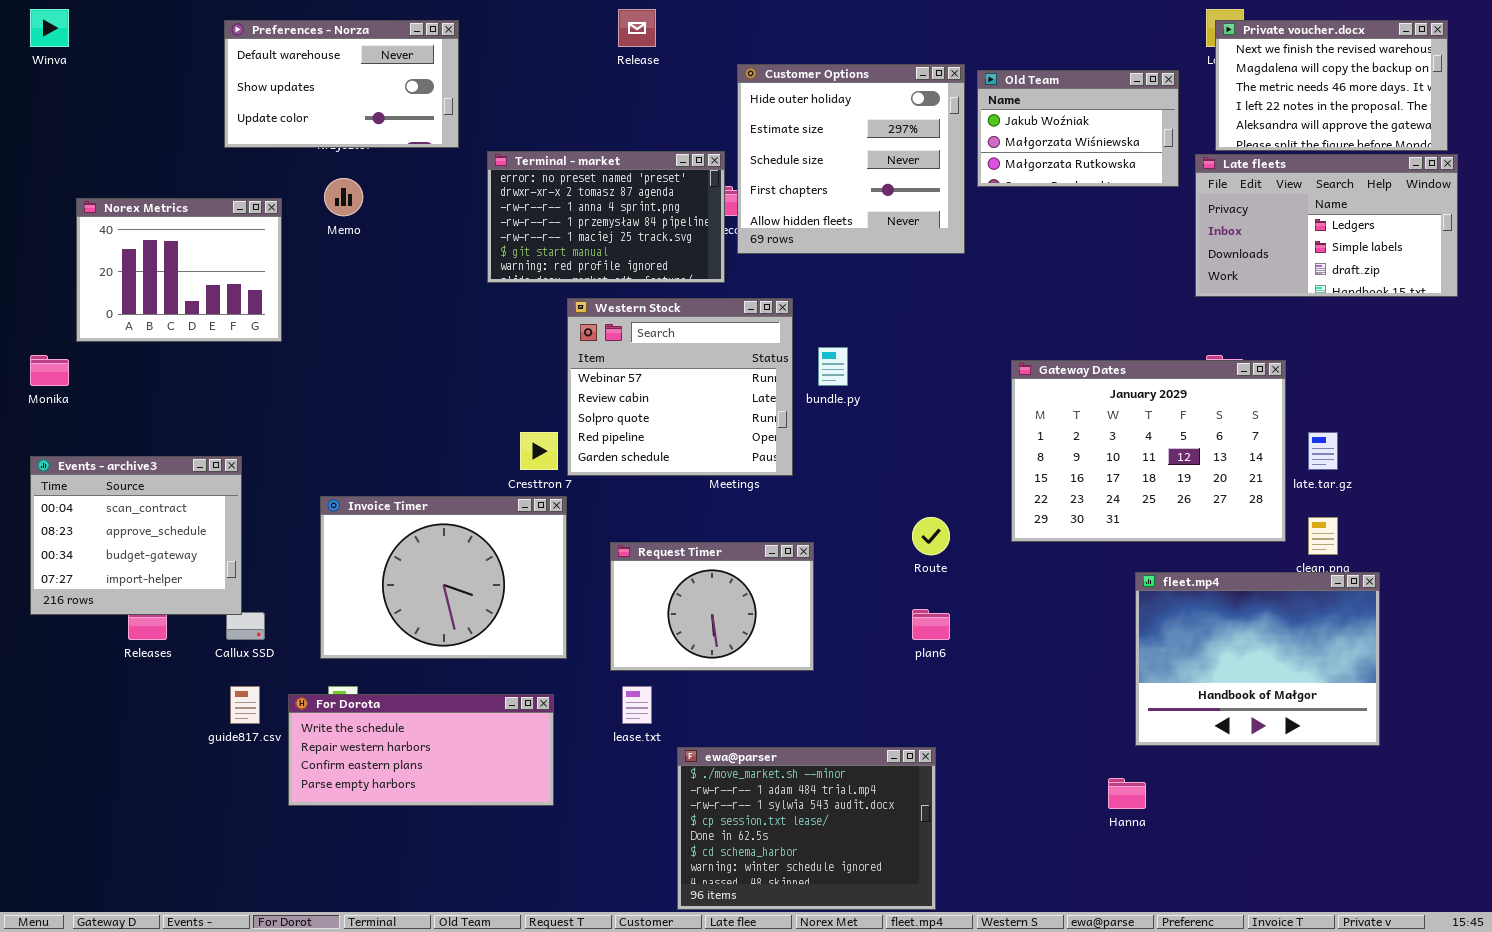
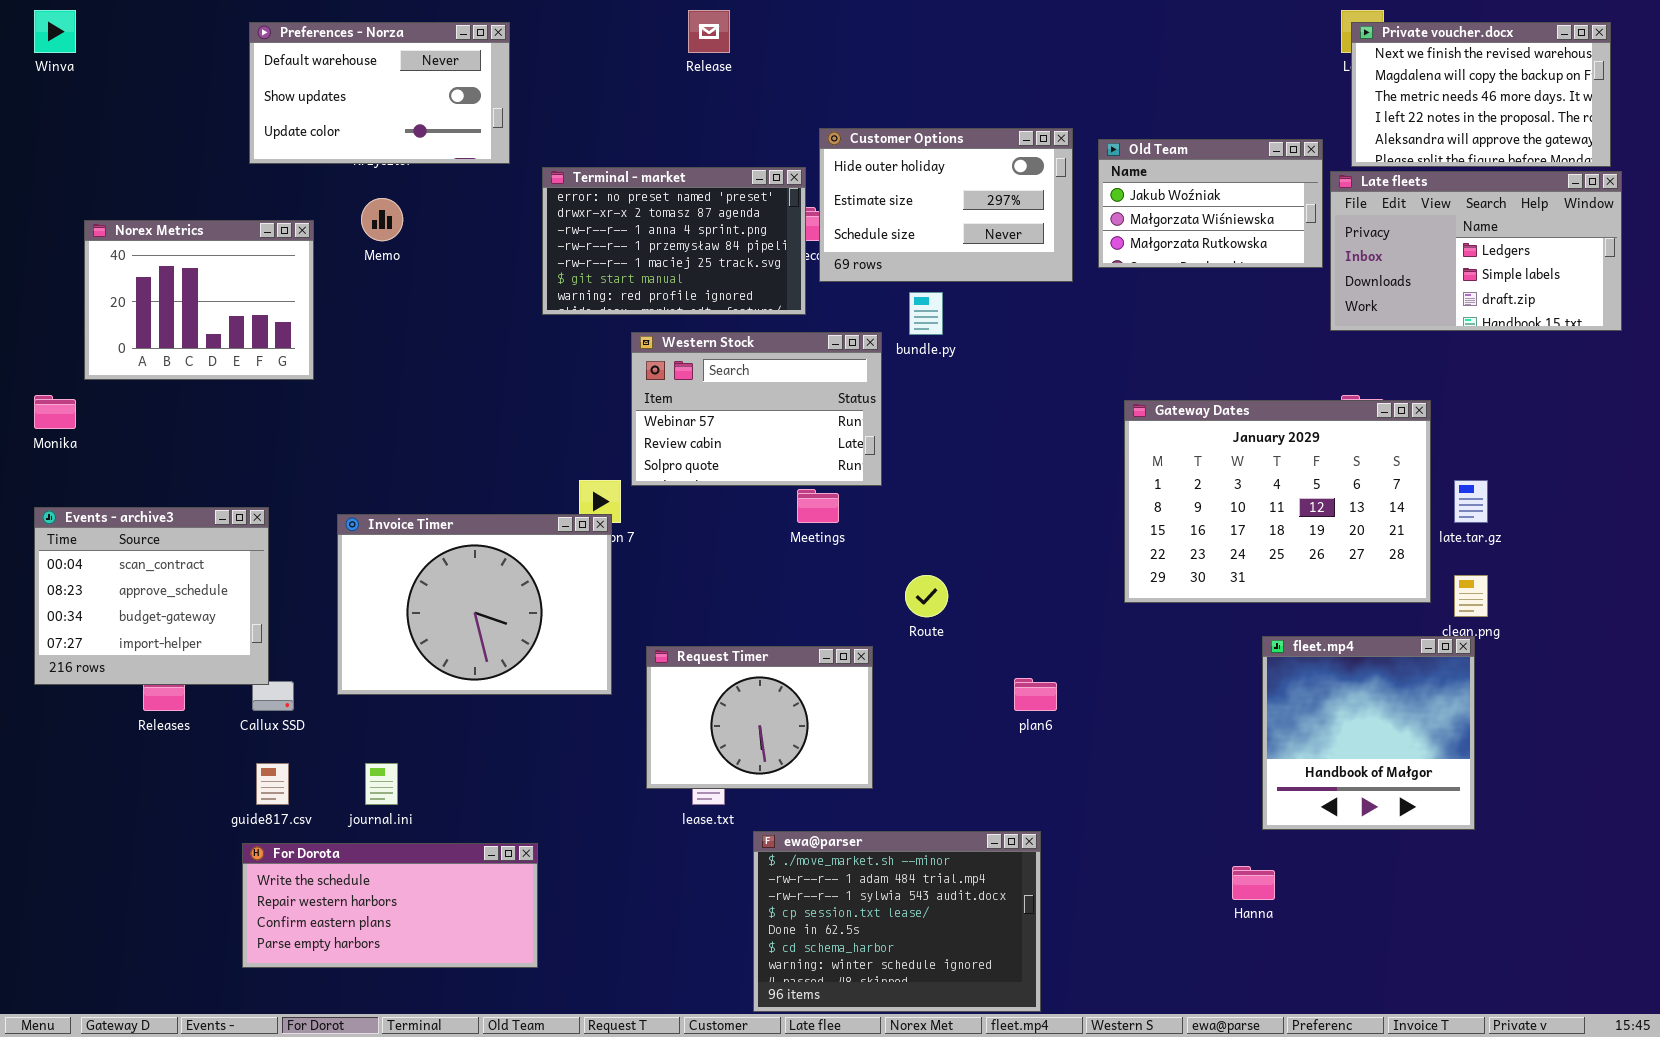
Customer Options: [737,64,965,254] -> [819,128,1073,282], resized
Old Team: [977,70,1179,187] -> [1098,139,1323,268], moved
Western Stock: [567,298,793,476] -> [631,332,882,486], resized
bundle.py: [818,347,848,386] -> [909,292,943,335], moved
Invoice Timer: [320,496,567,659] -> [337,514,612,695], moved
Route: [912,517,950,555] -> [905,575,948,617], moved
Request Timer: [610,542,814,671] -> [646,646,873,789], moved
fleet.mp4: [1135,572,1380,746] -> [1262,636,1475,830], resized
For Dorota: [288,694,554,806] -> [242,843,538,968], moved

